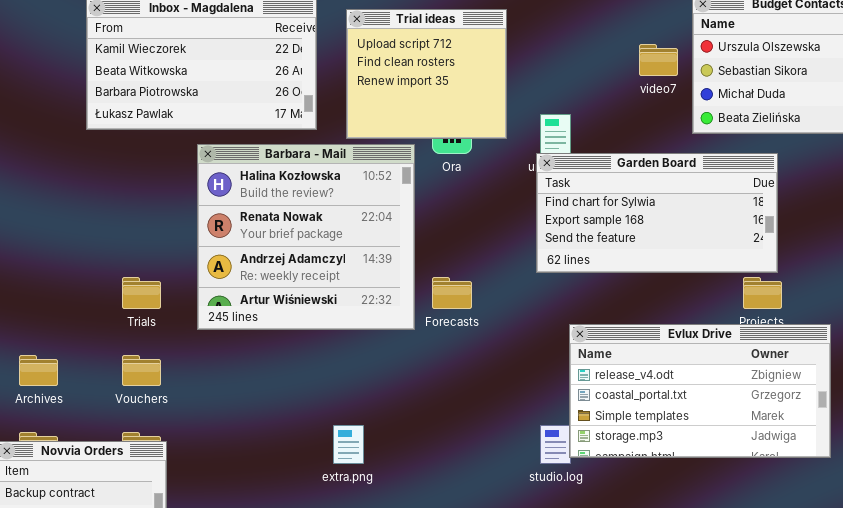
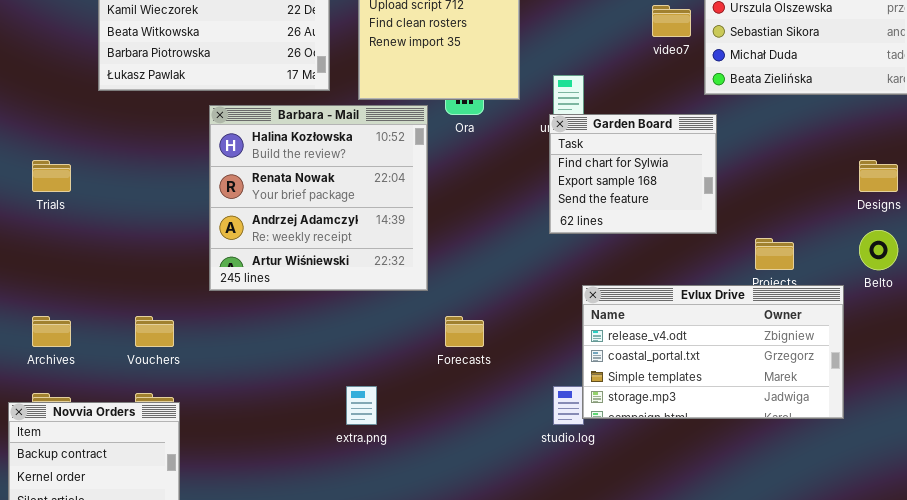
Garden Board: [536,153,778,273] -> [549,114,717,234], resized
Trials: [122,277,161,309] -> [32,160,71,192], moved
Forecasts: [432,277,472,309] -> [445,316,484,347], moved

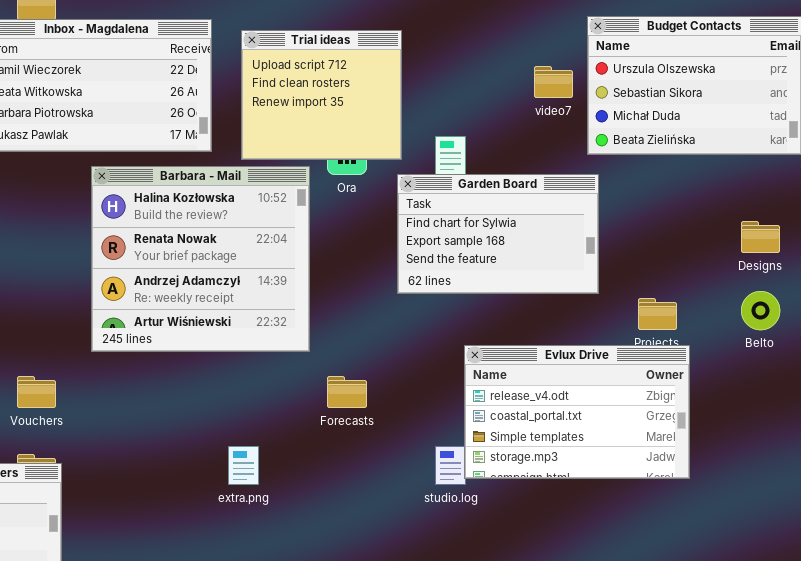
Garden Board: [549,114,717,234] -> [397,174,599,294], resized
Evlux Drive: [582,285,844,419] -> [464,345,690,479], resized

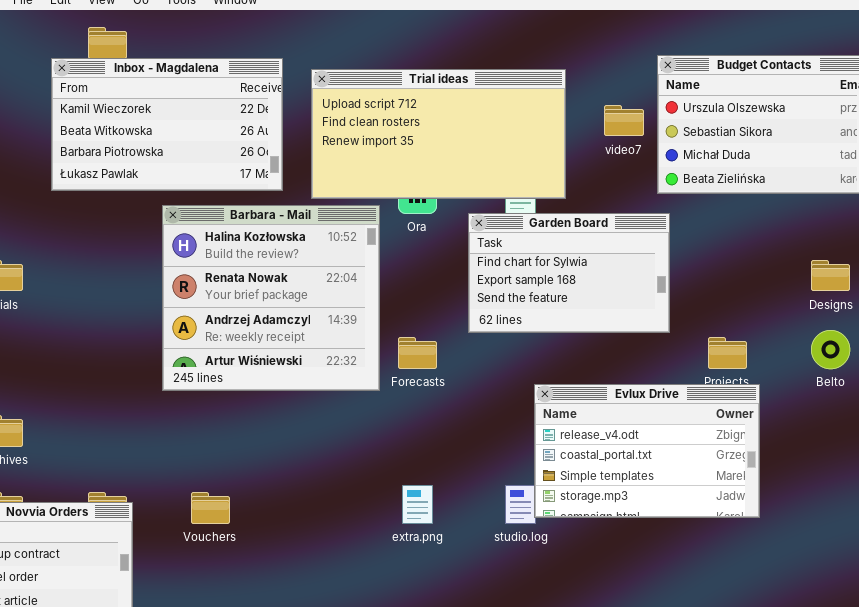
Trial ideas: [241,30,402,160] -> [311,69,566,199], resized
Vouchers: [17,376,56,408] -> [191,492,230,524], moved
Forecasts: [327,376,367,408] -> [398,337,437,369], moved
extra.png: [228,446,259,485] -> [402,485,433,524], moved

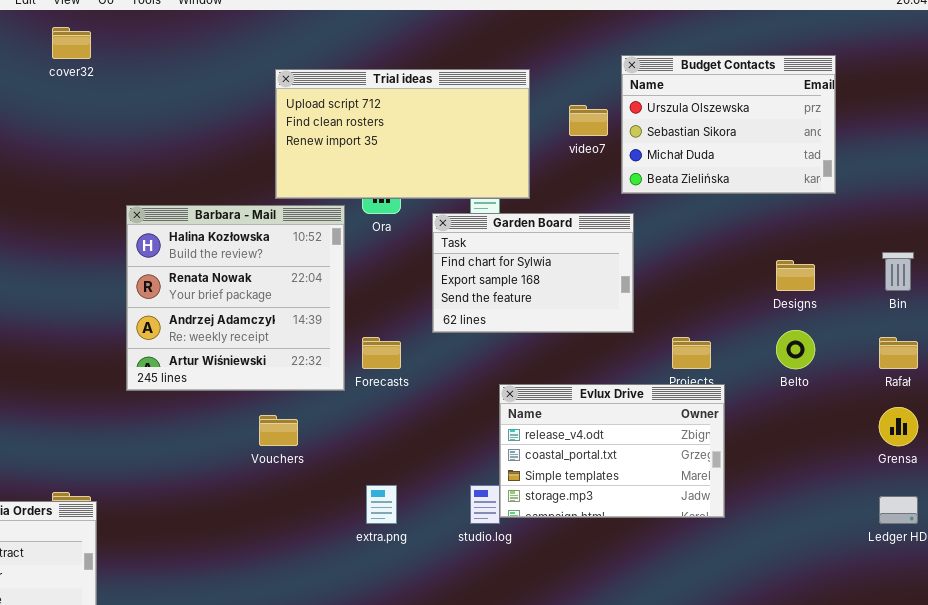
Inbox - Magdalena: [51,58,283,191] -> none, closed
Vouchers: [191,492,230,524] -> [259,415,298,446], moved

